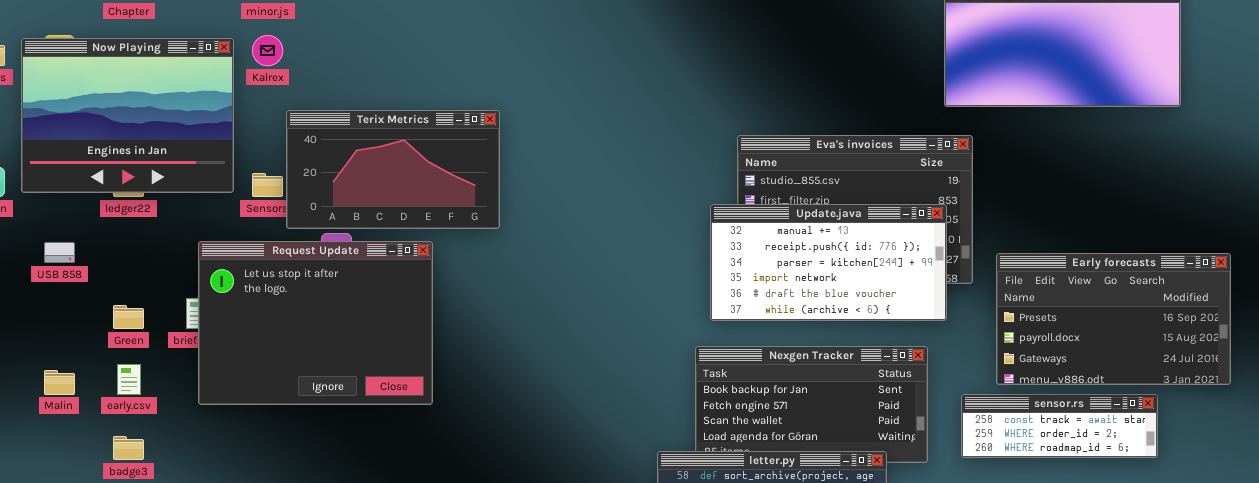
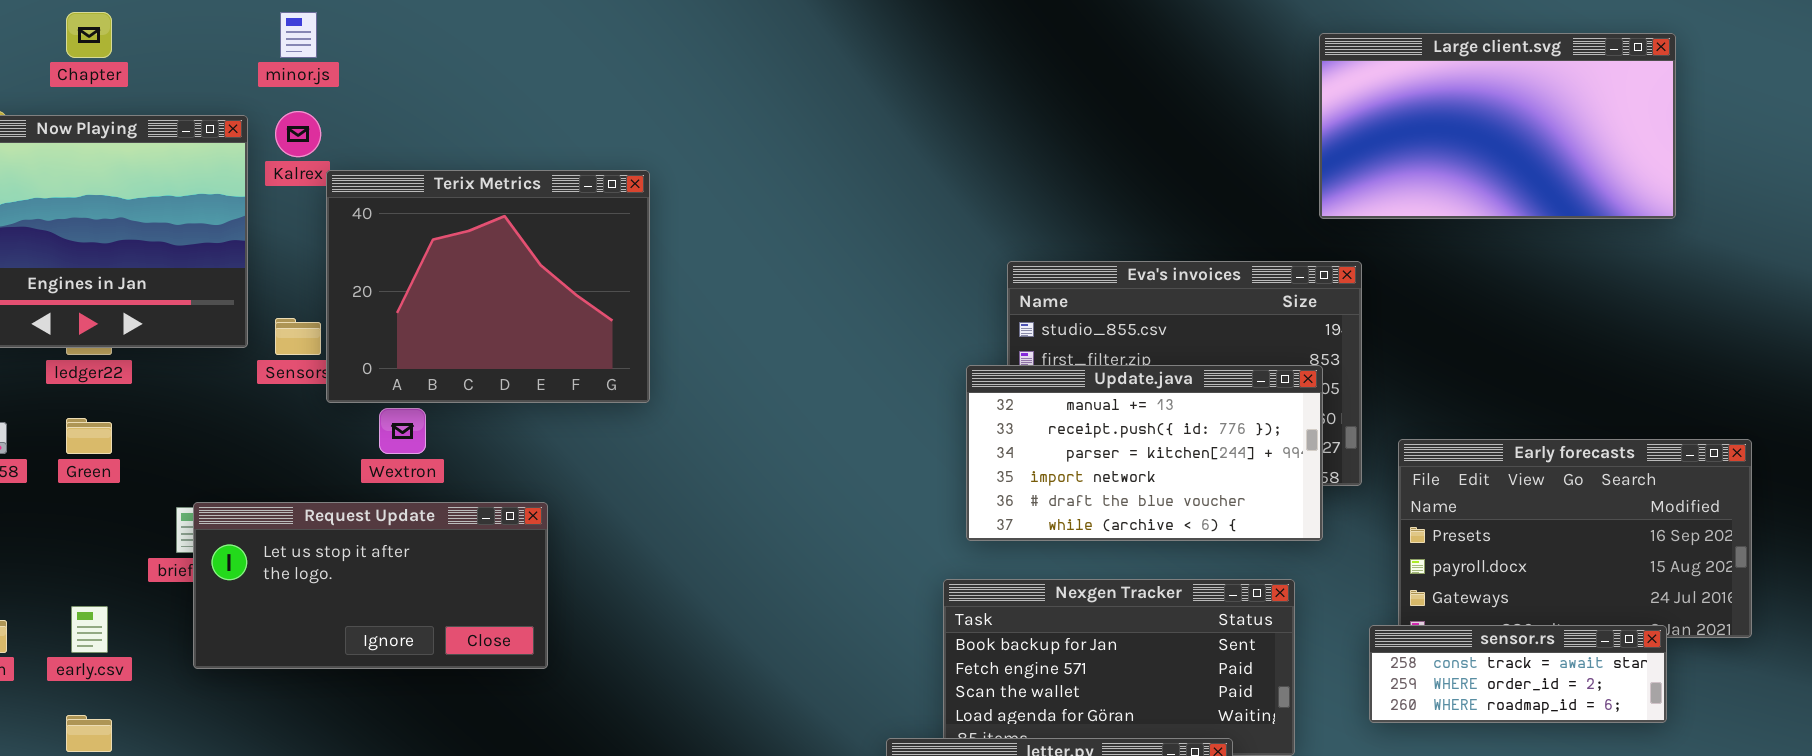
Terix Metrics: [286,110,500,229] -> [326,170,650,403], resized
Request Update: [198,241,433,405] -> [193,502,548,669], resized
Green: [113,305,144,329] -> [66,418,112,454], moved
sensor.rs: [961,394,1158,458] -> [1369,625,1667,723], moved

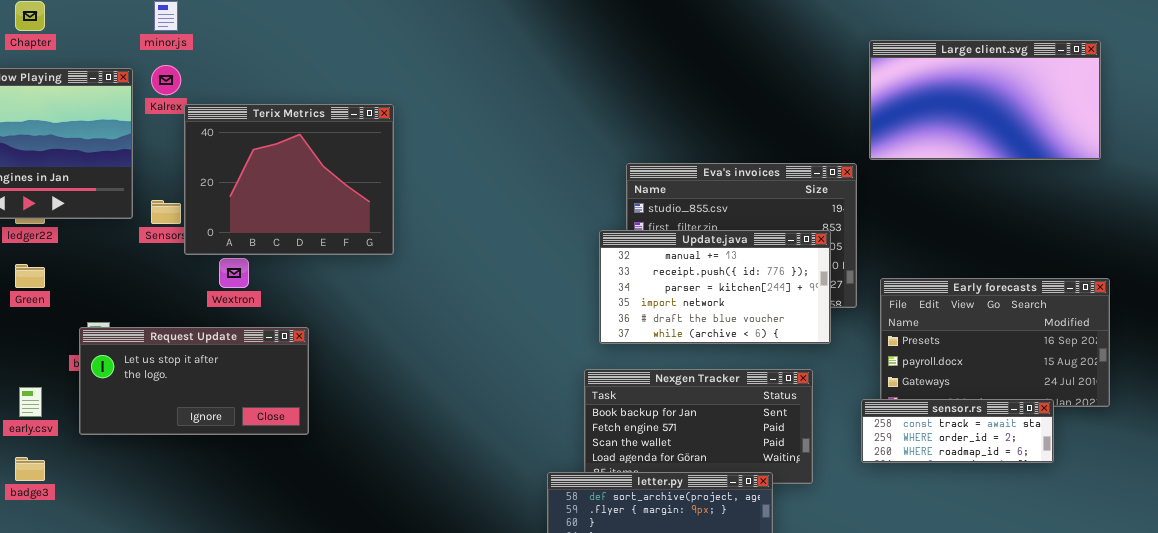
Large client.svg: [1319,33,1676,219] -> [869,40,1101,160], moved
Request Update: [193,502,548,669] -> [79,327,309,435], moved

